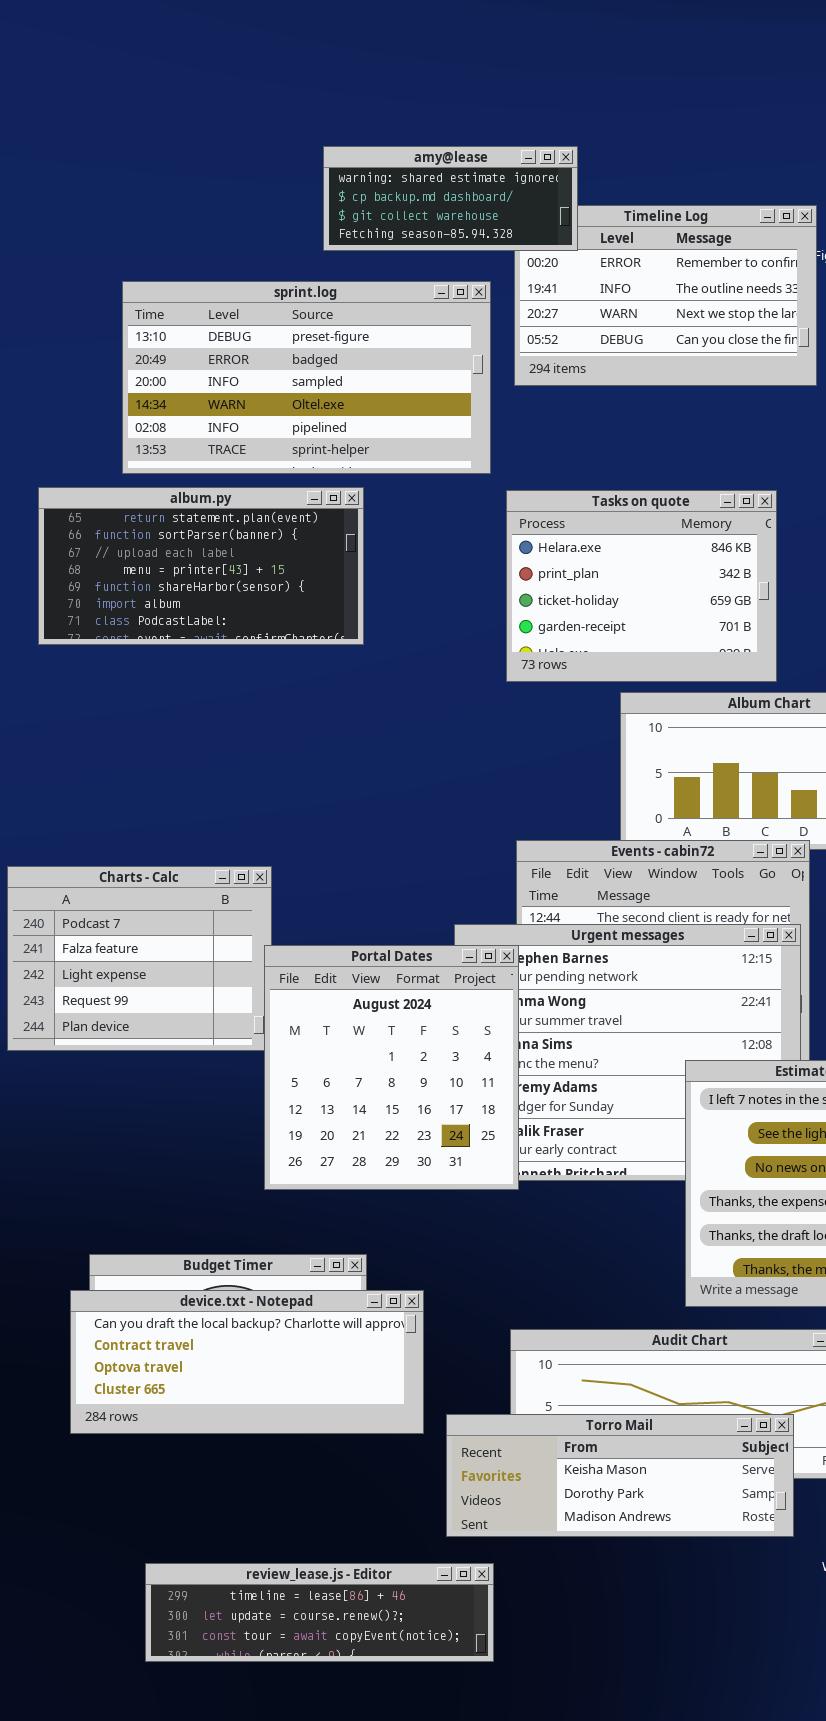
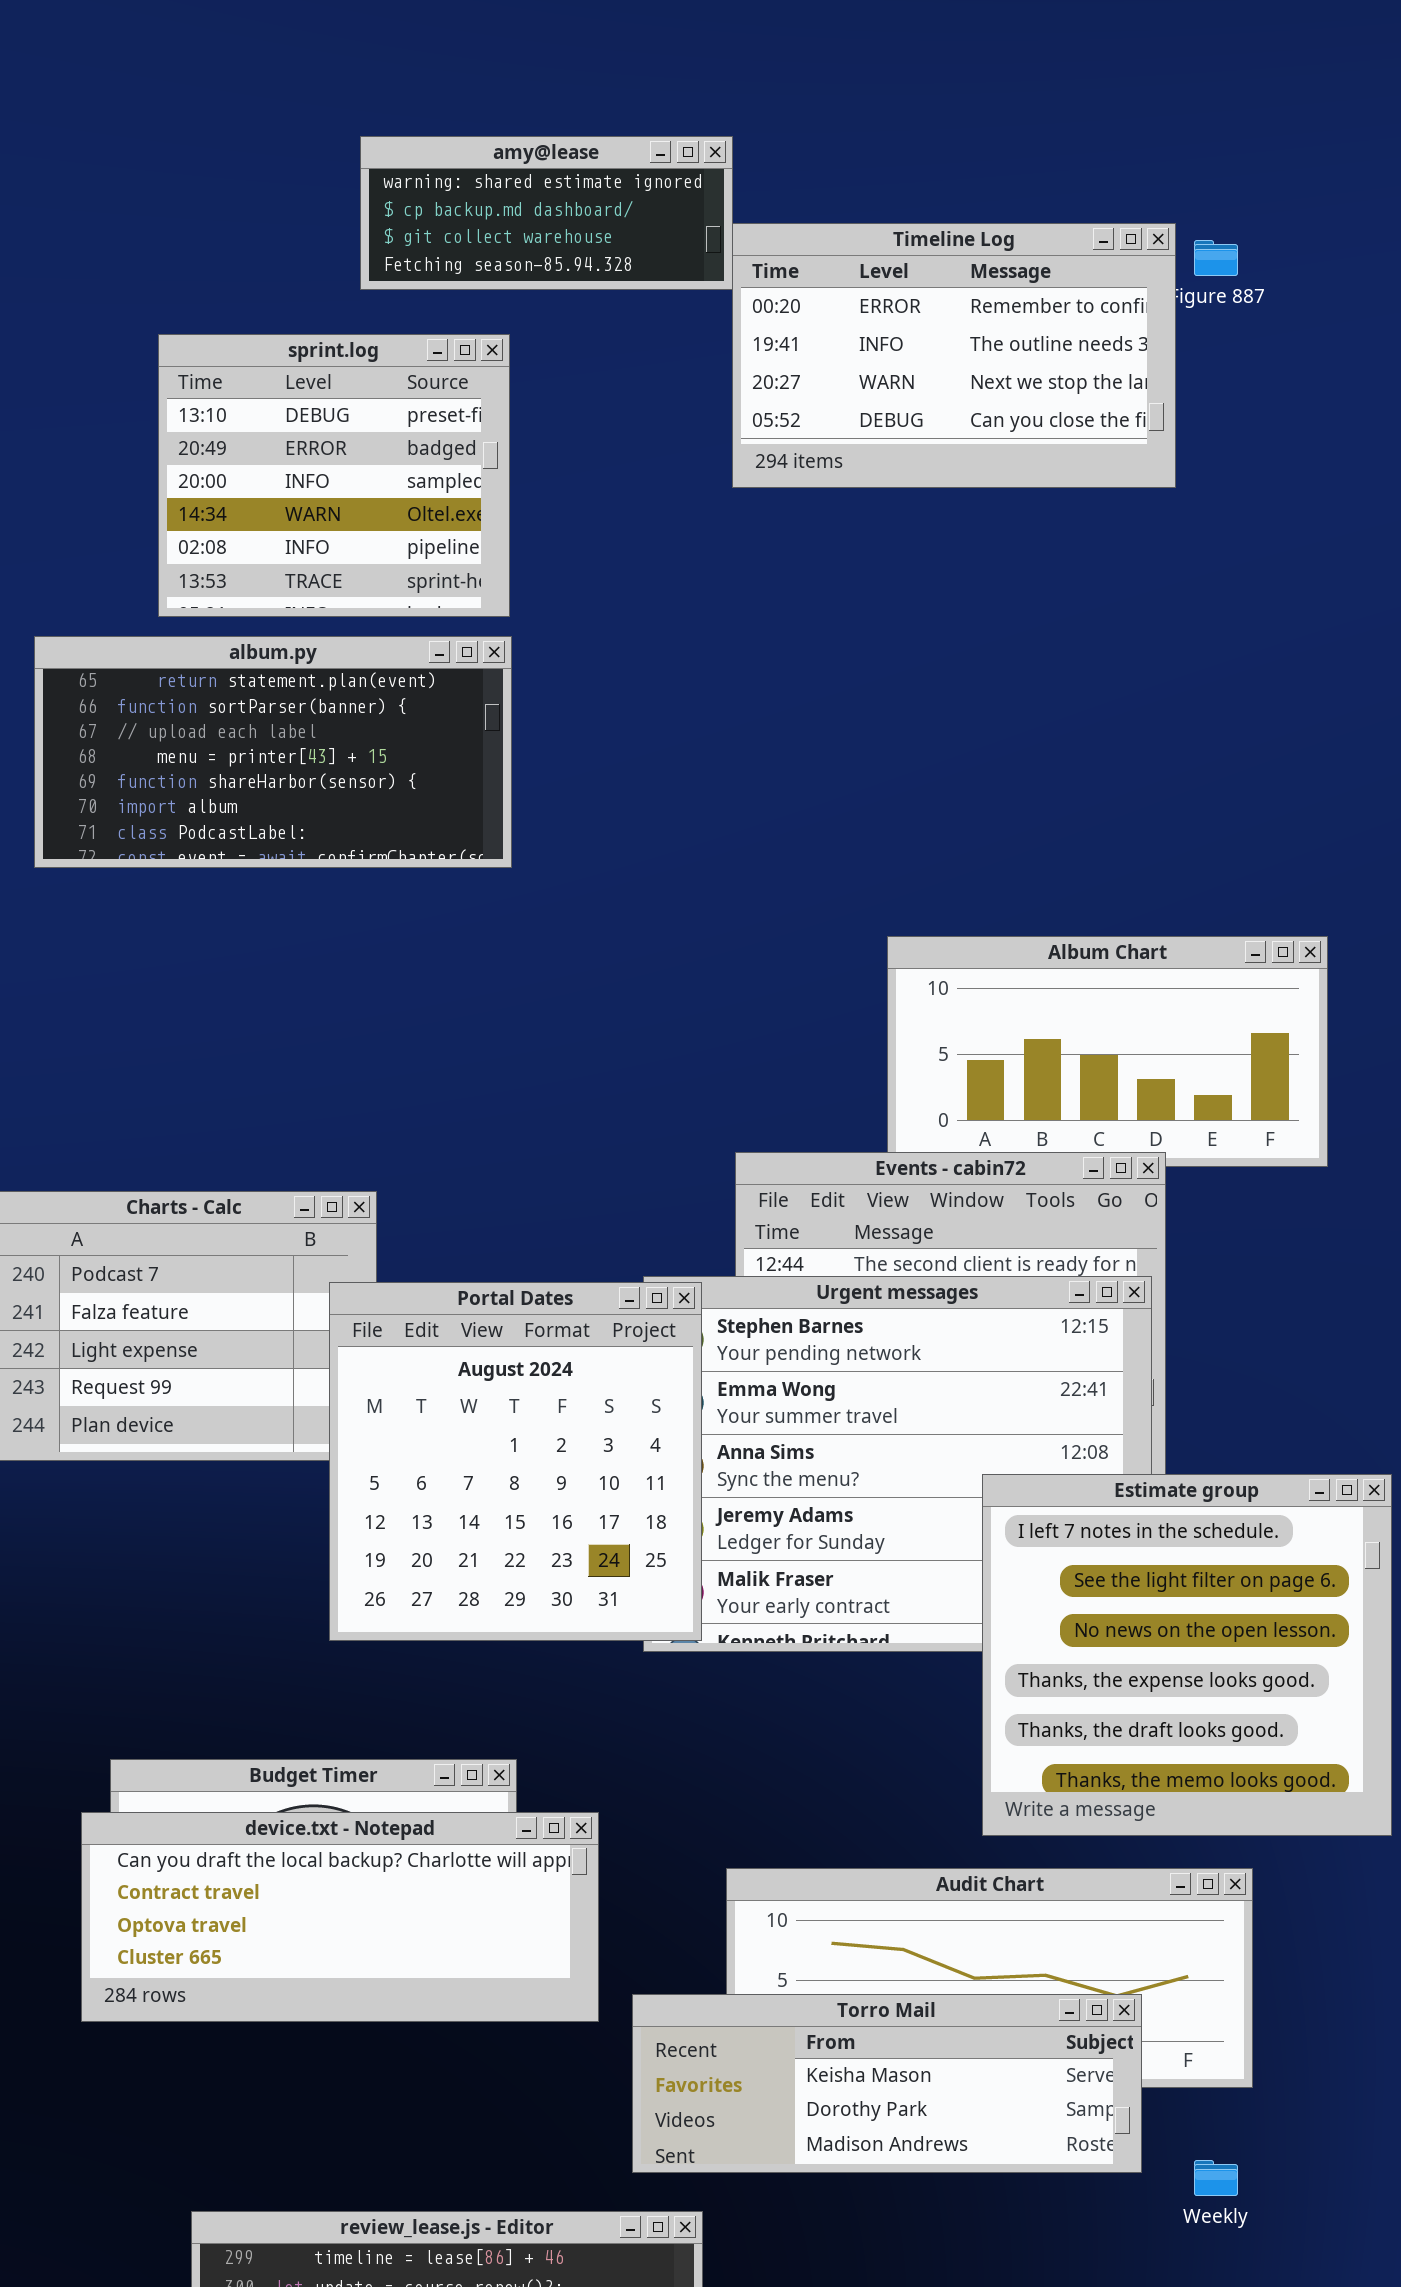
amy@lease: [323,146,578,251] -> [360,136,733,290], moved
sprint.log: [122,281,491,474] -> [158,334,510,617], resized
Tasks on quote: [506,490,777,682] -> none, closed
Portal Dates: [264,945,519,1190] -> [329,1282,702,1641], moved

